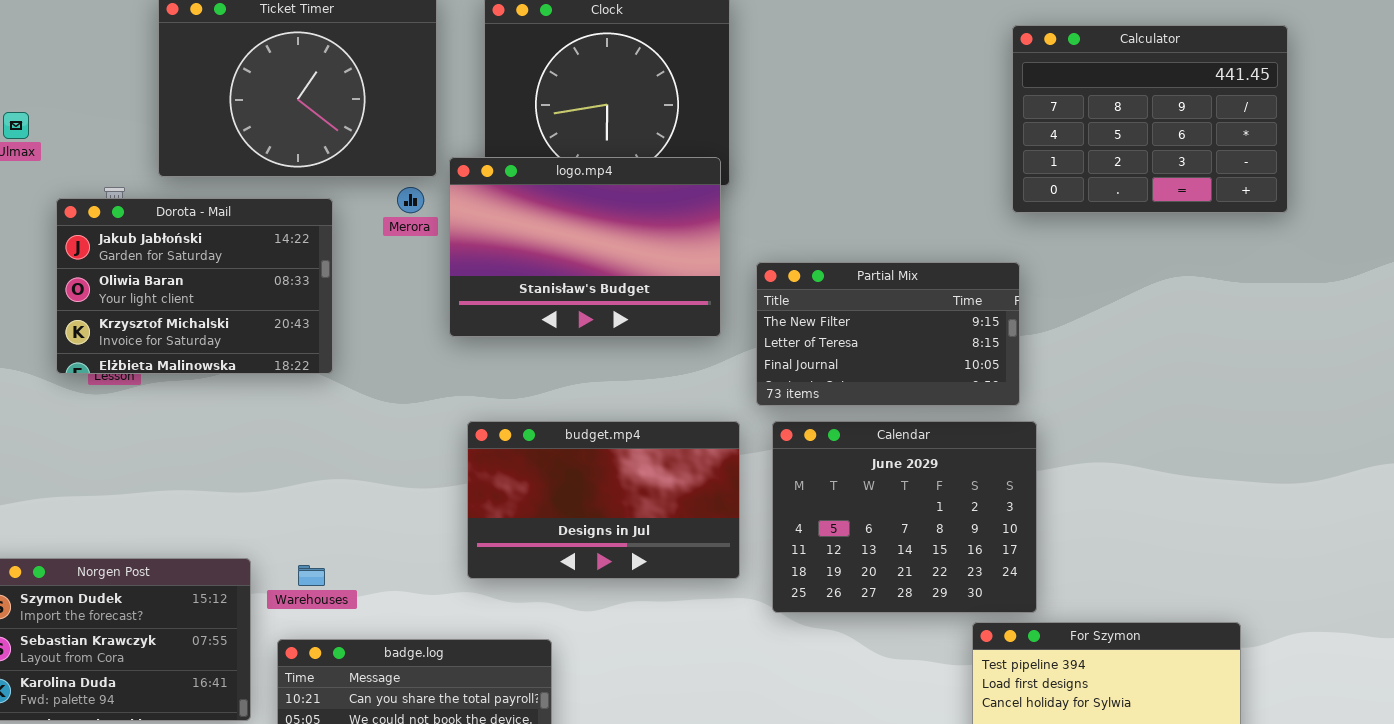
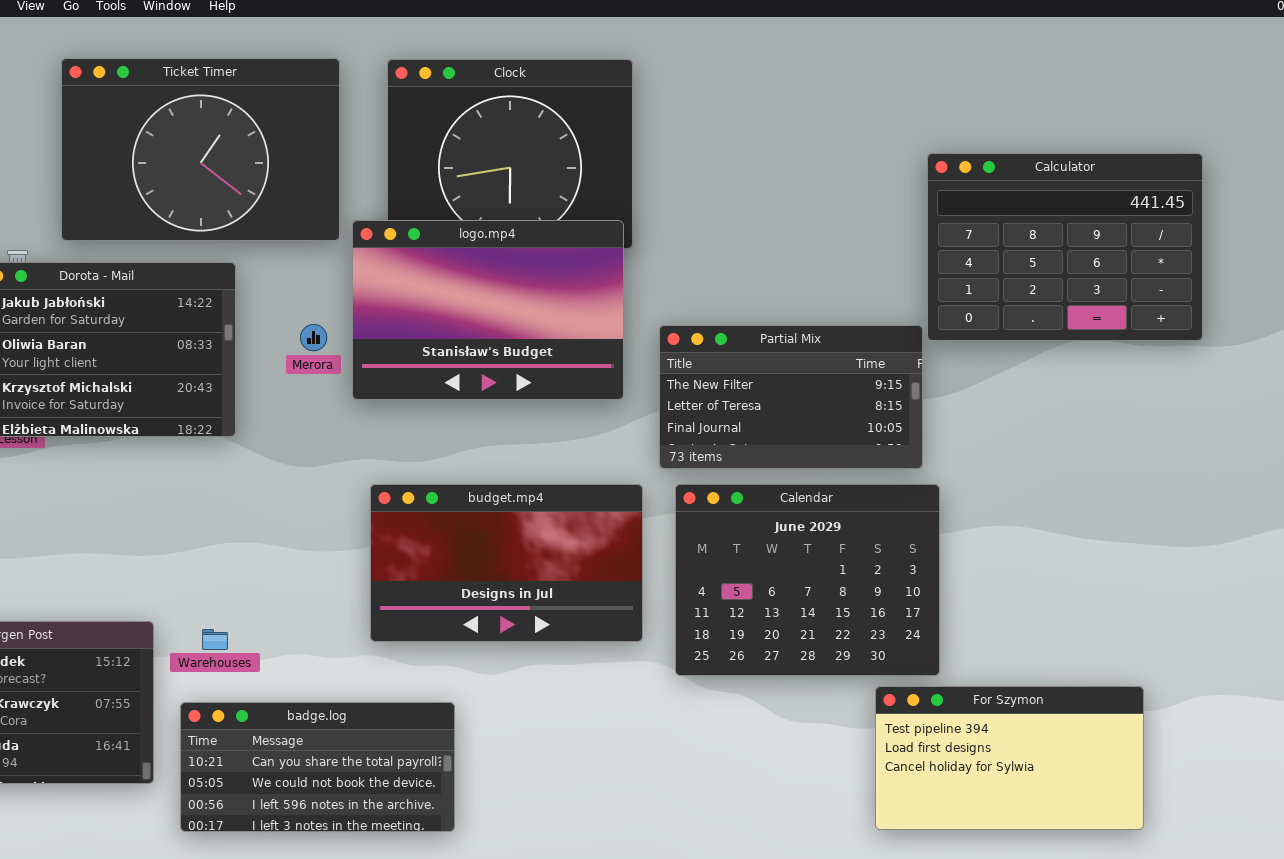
Calculator: [1012,25,1288,213] -> [927,153,1203,341], moved
Merora: [397,187,424,213] -> [300,324,327,351], moved

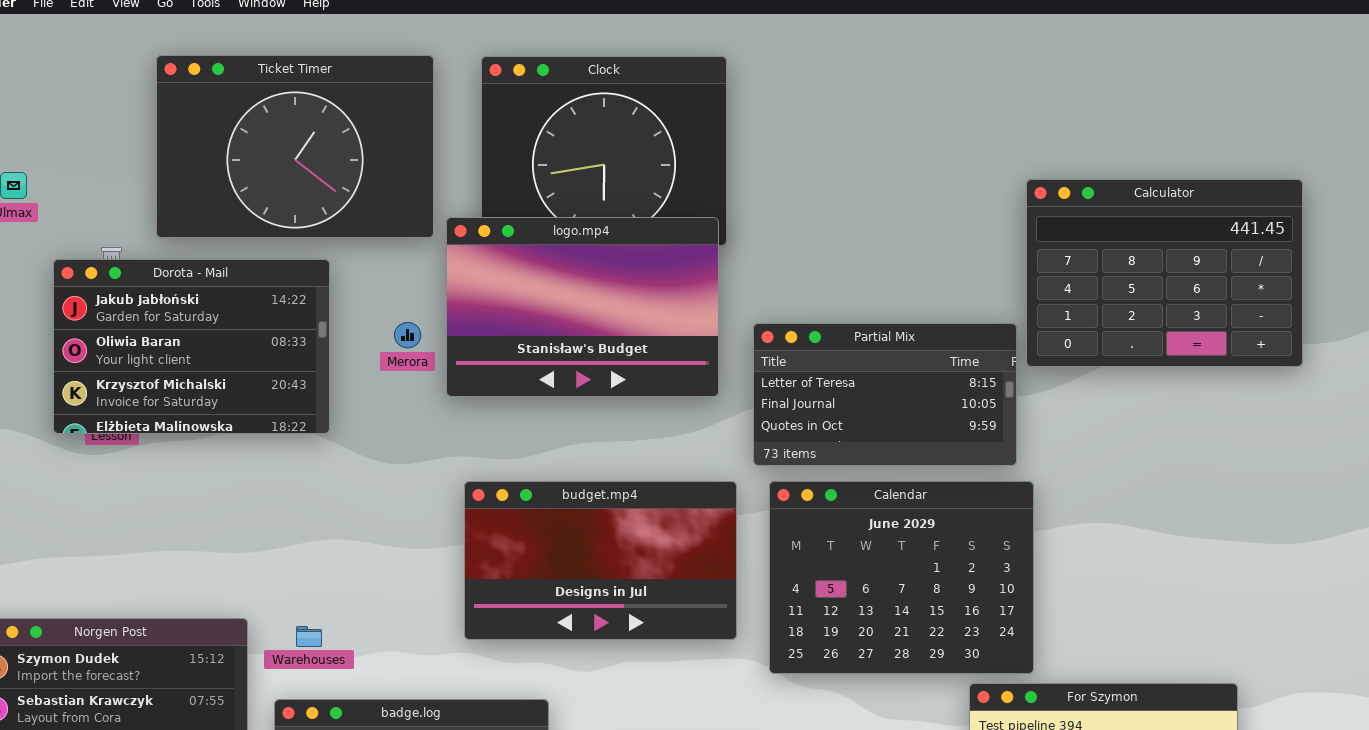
Calculator: [927,153,1203,341] -> [1026,179,1303,367], moved
Partial Mix: [659,325,923,469] -> [753,323,1017,466], scrolled down 1 row

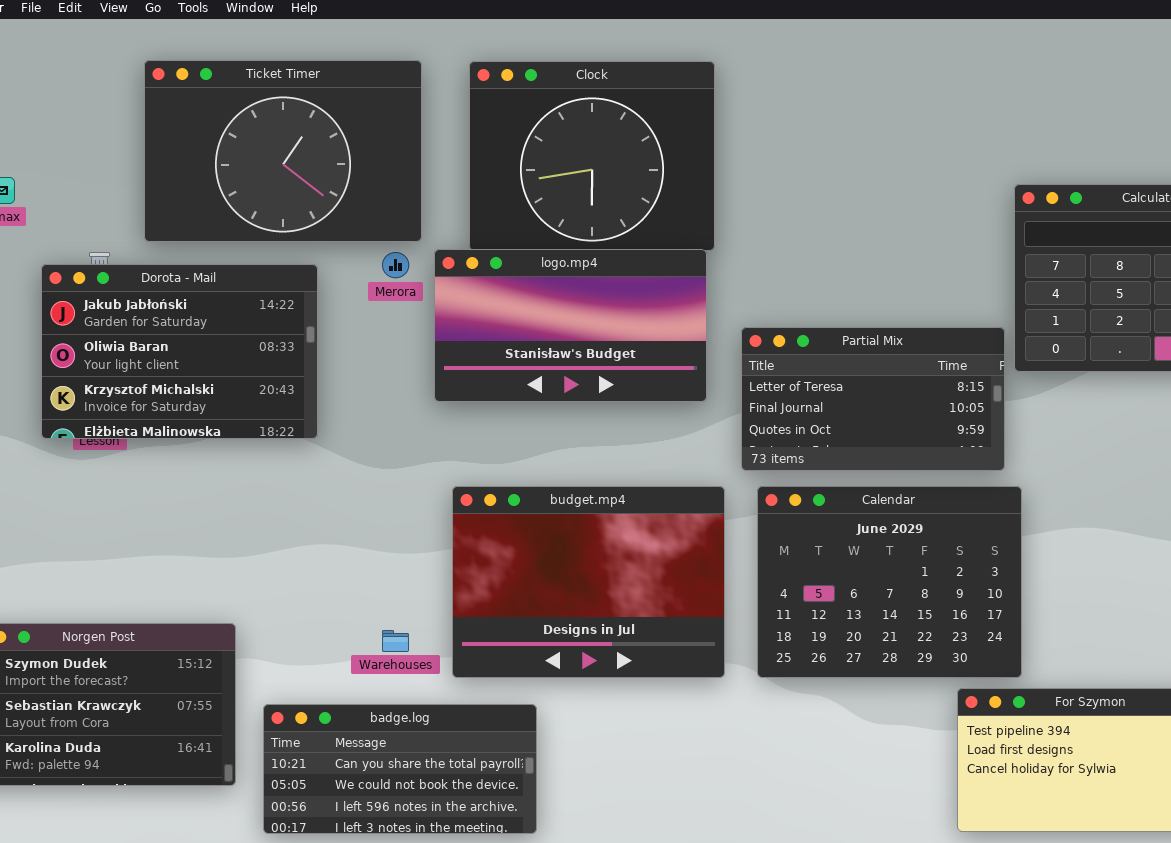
logo.mp4: [446,217,719,397] -> [434,249,707,402], resized
Merora: [394,322,421,348] -> [382,252,409,278], moved
budget.mp4: [464,481,737,640] -> [452,486,725,678], resized
Warehouses: [296,626,322,647] -> [382,630,409,652], moved

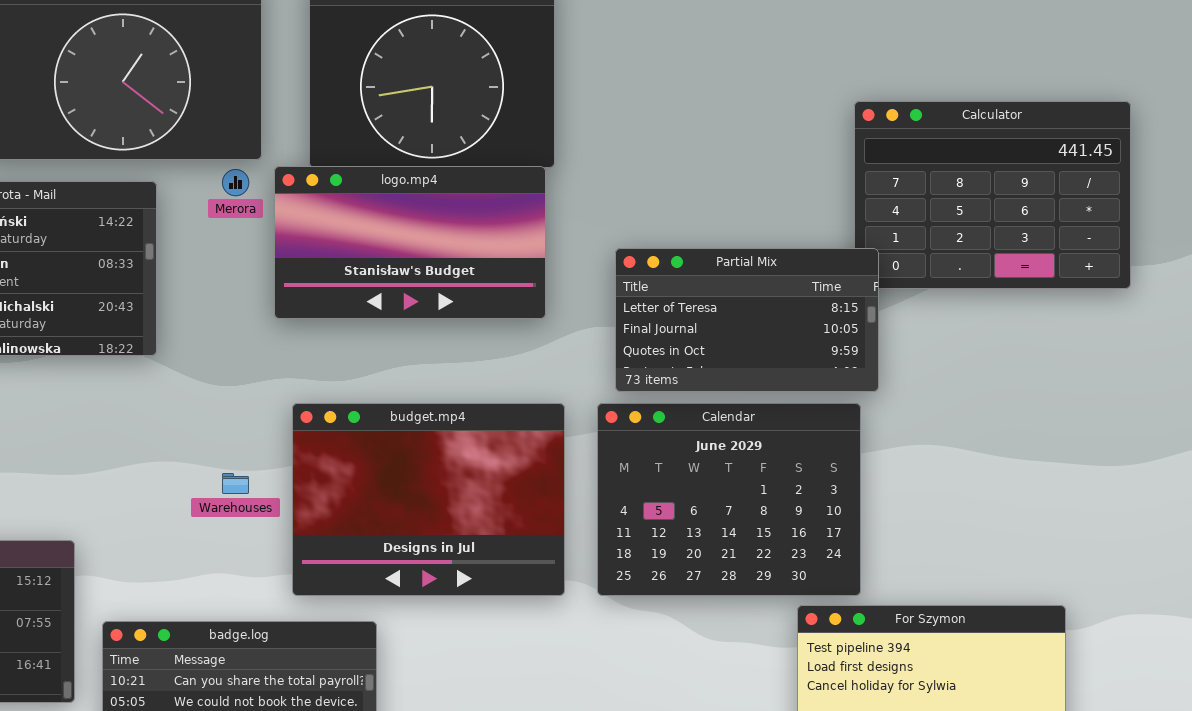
Partial Mix: [741,327,1005,471] -> [615,248,879,392], moved
Warehouses: [382,630,409,652] -> [222,473,249,494], moved

